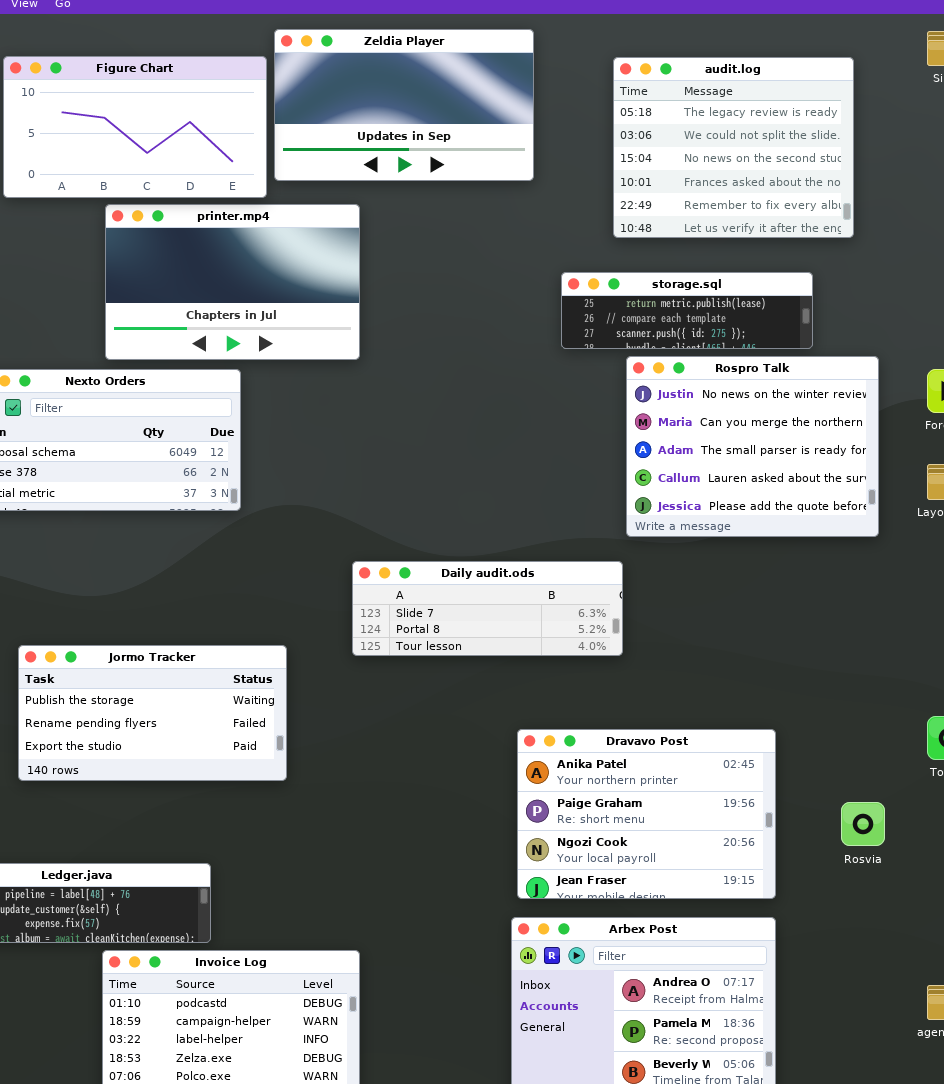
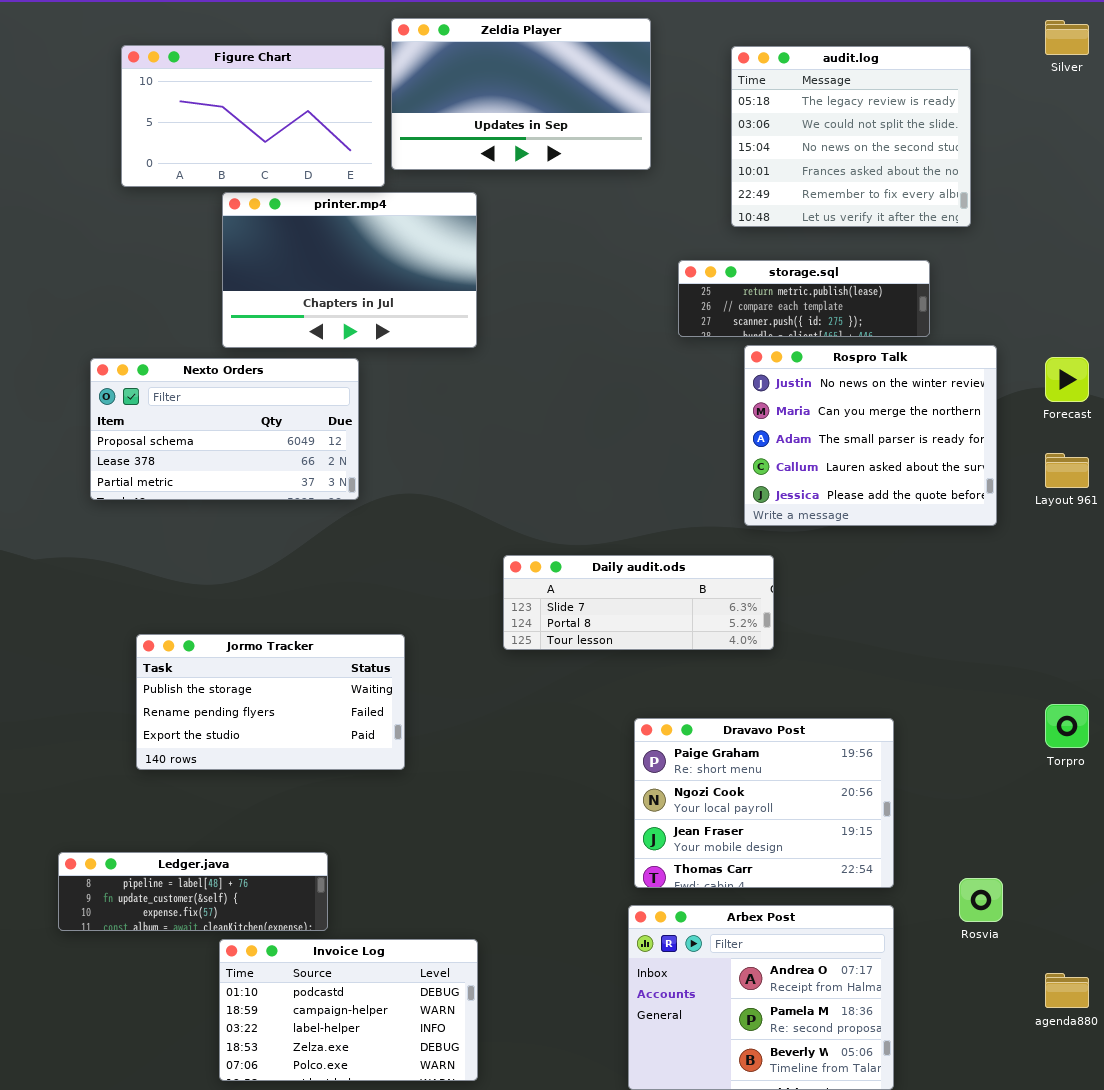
Daily audit.ods: [352,561,623,656] -> [503,555,774,650], moved
Dravavo Post: [517,729,776,899] -> [634,718,894,888], scrolled down 1 row
Rosvia: [841,802,885,846] -> [959,878,1003,922], moved

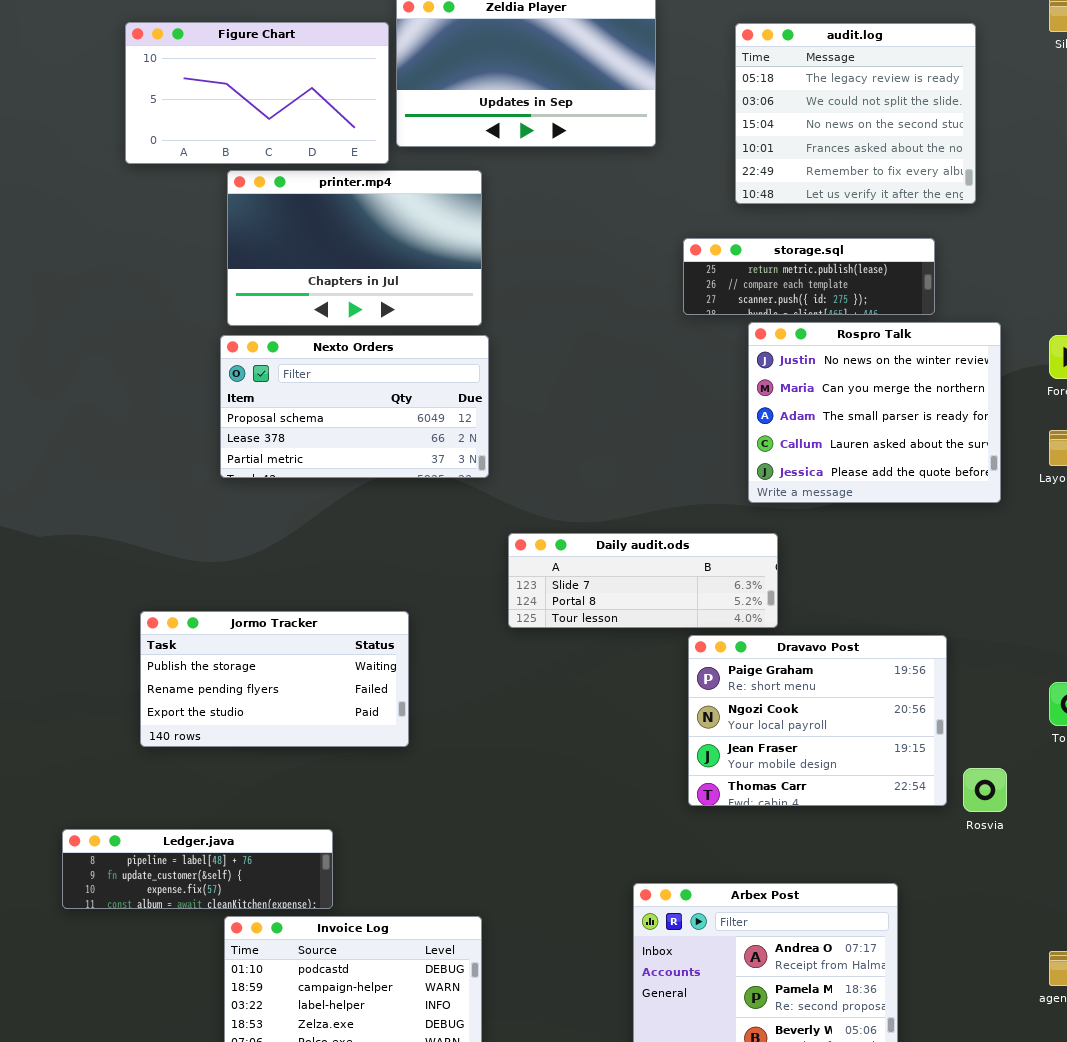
Nexto Orders: [90,358,359,500] -> [220,335,489,478], moved
Dravavo Post: [634,718,894,888] -> [688,635,947,806], moved
Rosvia: [959,878,1003,922] -> [963,768,1007,812], moved

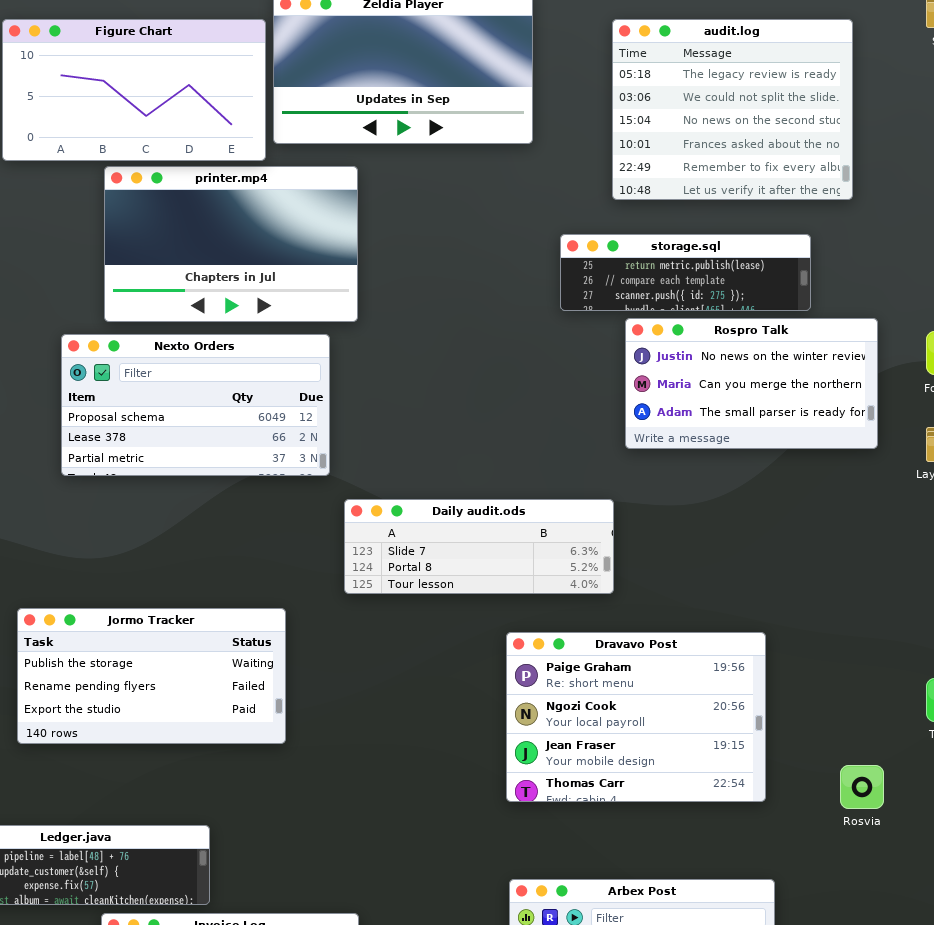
Rospro Talk: [748,322,1001,503] -> [625,318,878,449], resized
Nexto Orders: [220,335,489,478] -> [61,334,330,476], moved
Daily audit.ods: [508,533,778,628] -> [344,499,614,594], moved
Dravavo Post: [688,635,947,806] -> [506,632,766,802], moved

